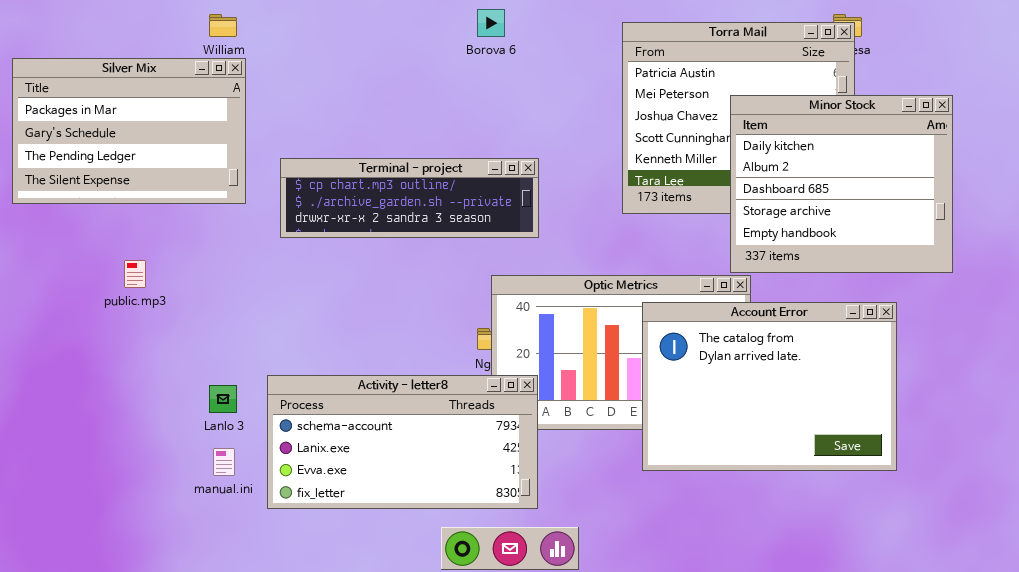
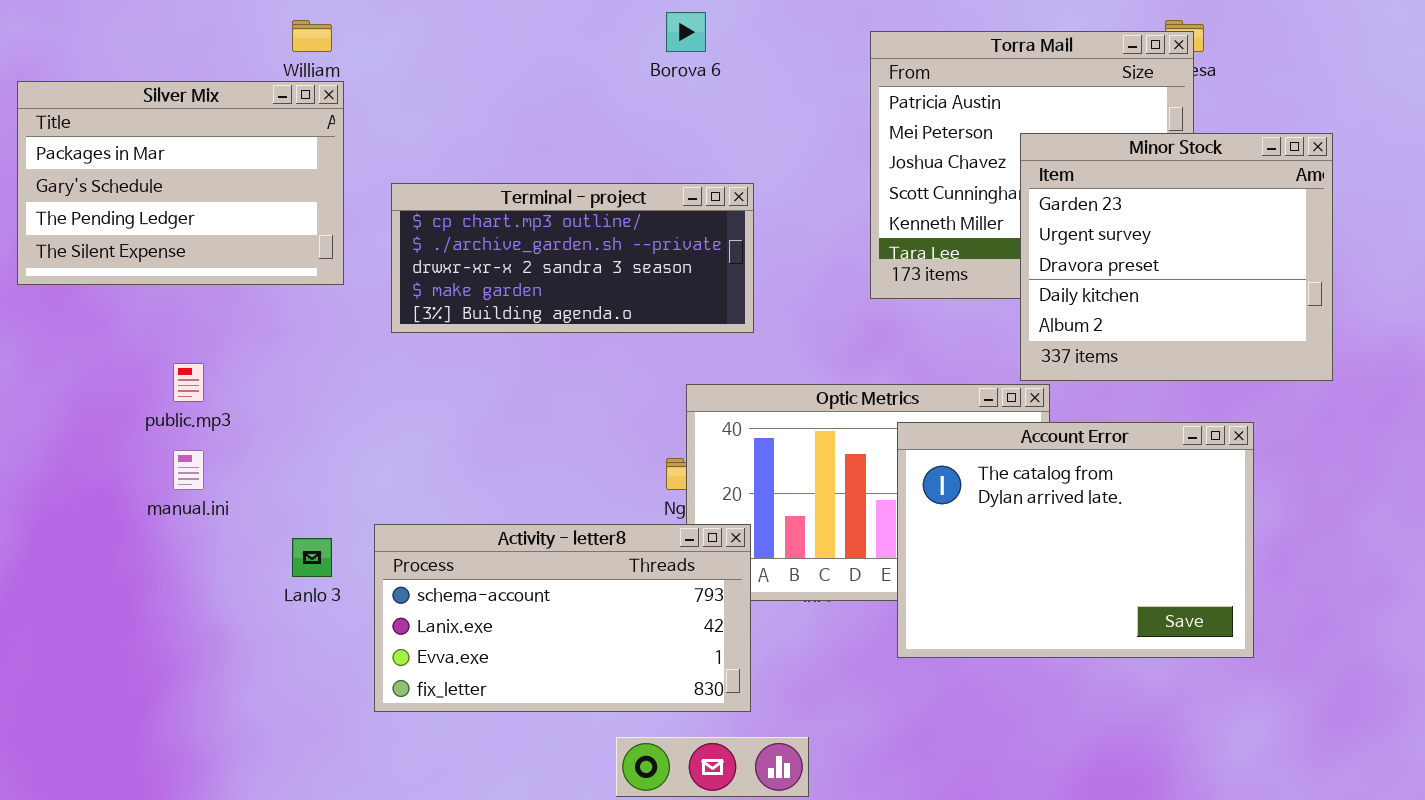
Minor Stock: [730,95,953,273] -> [1020,133,1333,381], scrolled up 3 rows
Terminal - project: [280,158,539,238] -> [391,183,754,333], resized
manual.ini: [213,448,235,476] -> [173,450,204,490], moved

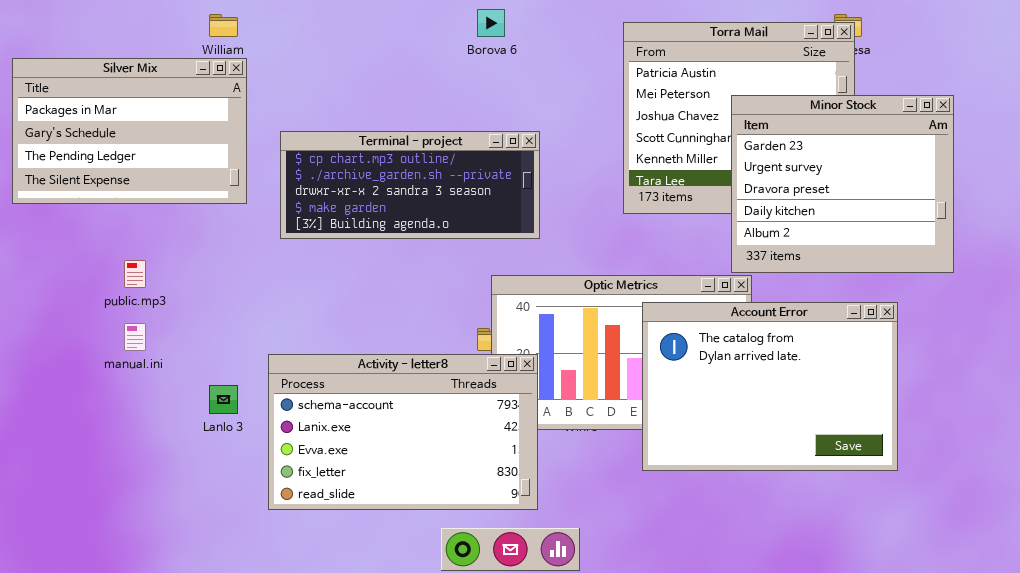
Activity - letter8: [374,524,751,712] -> [268,354,538,510], resized

